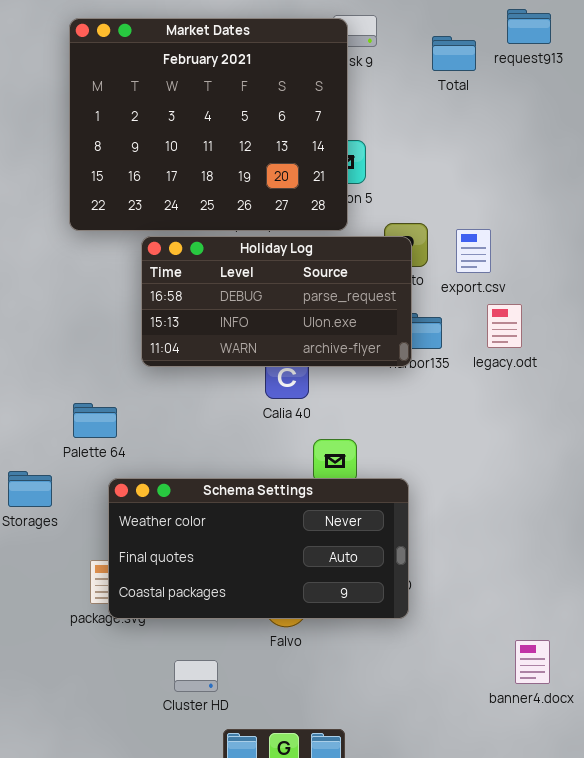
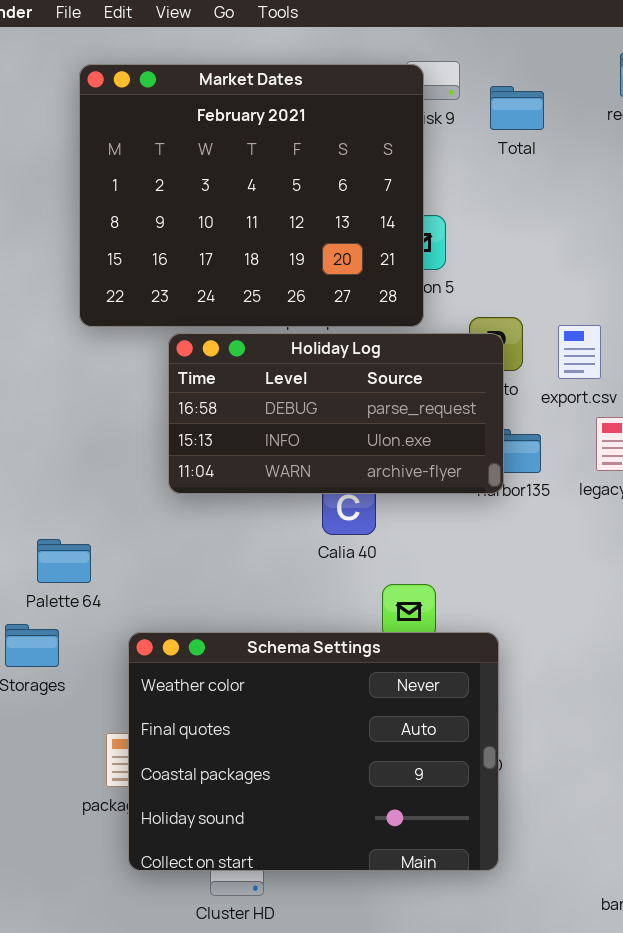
Total: [432,36,476,71] -> [490,86,544,130], moved
Palette 64: [73,403,117,438] -> [37,539,91,583], moved
Schema Settings: [108,478,409,619] -> [128,632,499,871], resized

